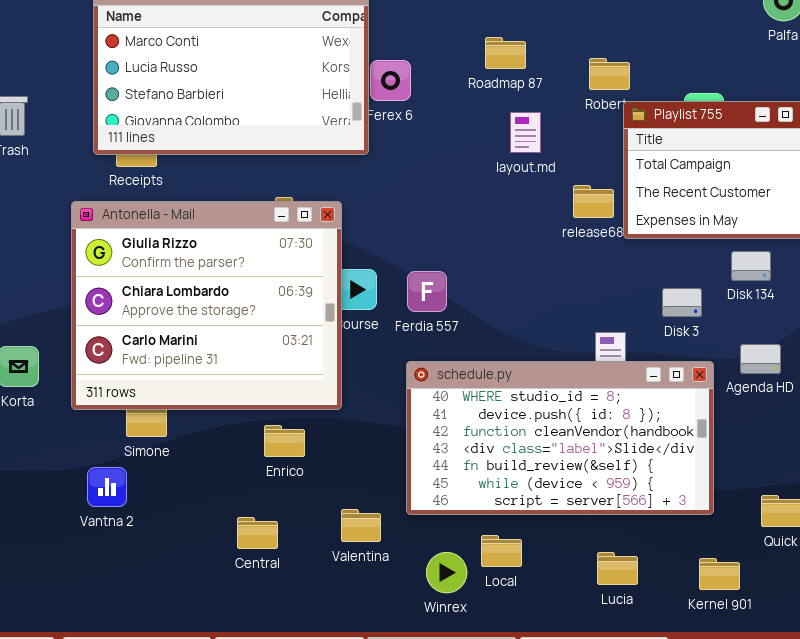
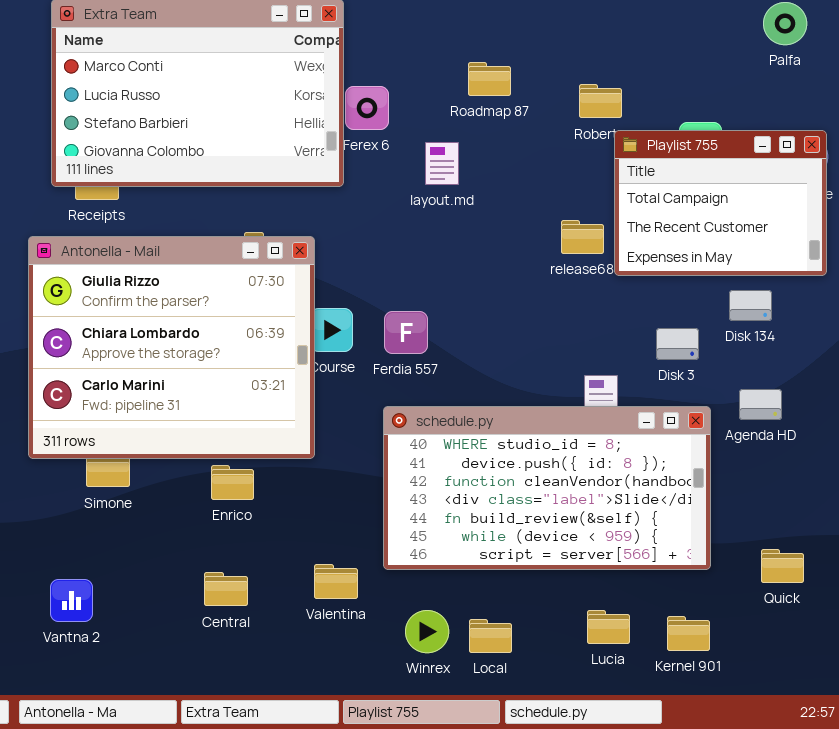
layout.md: [510,112,541,153] -> [425,142,459,185], moved
Enrico: [264,425,305,457] -> [211,465,254,500], moved
Vantna 2: [87,467,127,507] -> [50,579,93,622], moved
Local: [481,535,522,567] -> [469,619,512,653], moved
Kernel 901: [699,558,740,590] -> [667,616,710,651], moved

